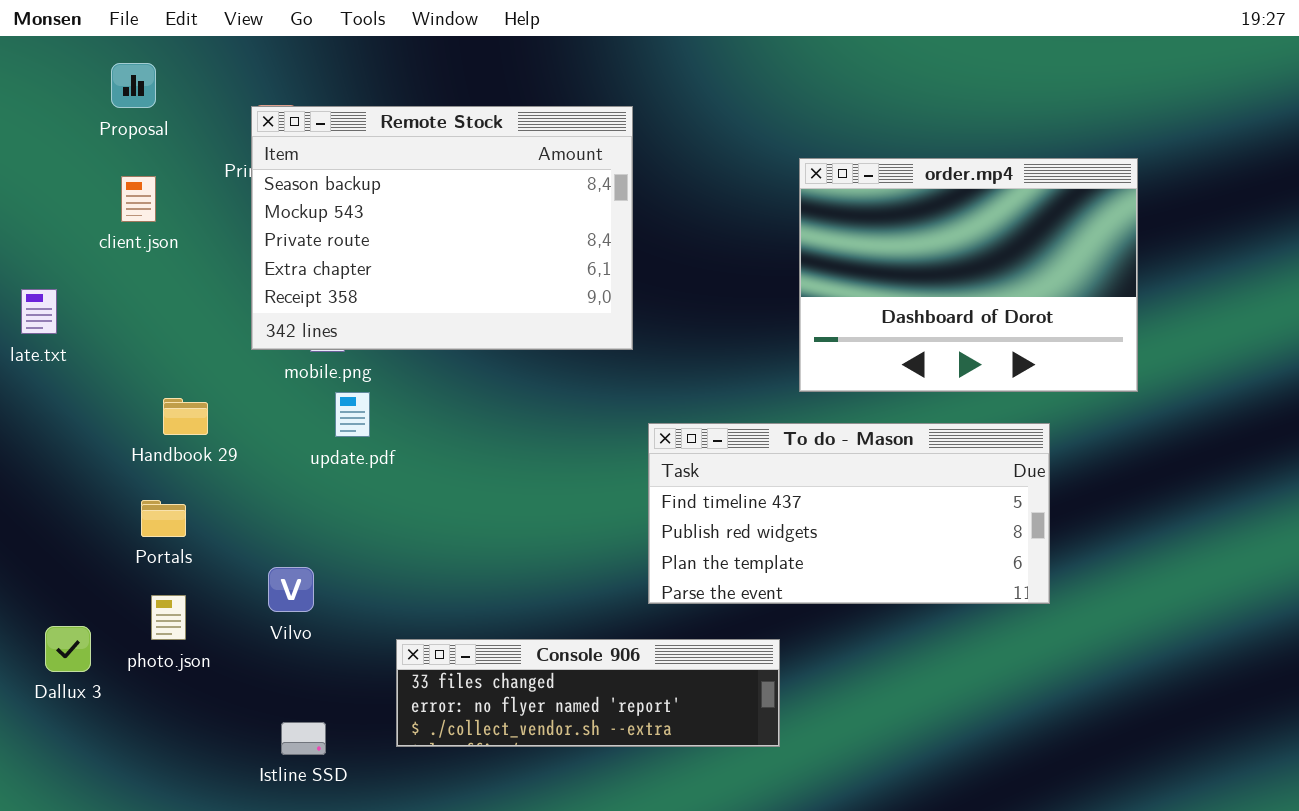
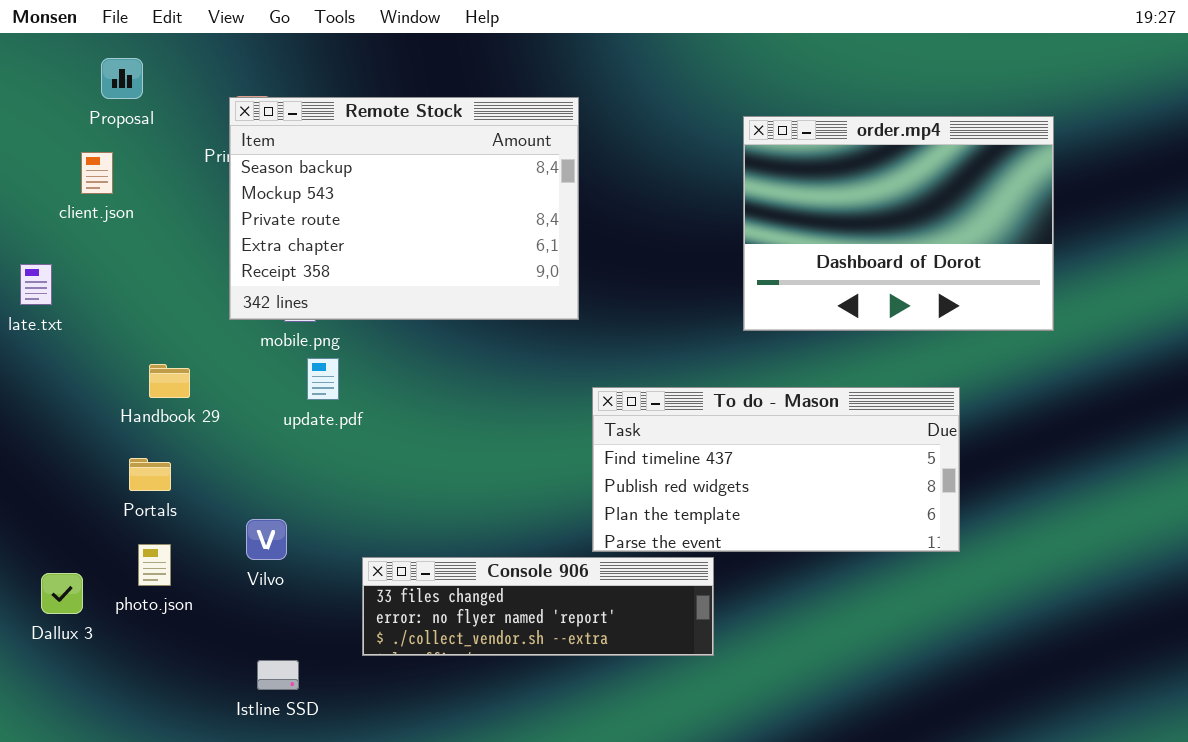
order.mp4: [799,158,1138,392] -> [743,116,1054,331], moved
client.json: [121,176,156,222] -> [81,152,113,194], moved
Console 906: [396,639,780,747] -> [362,557,714,656], moved

